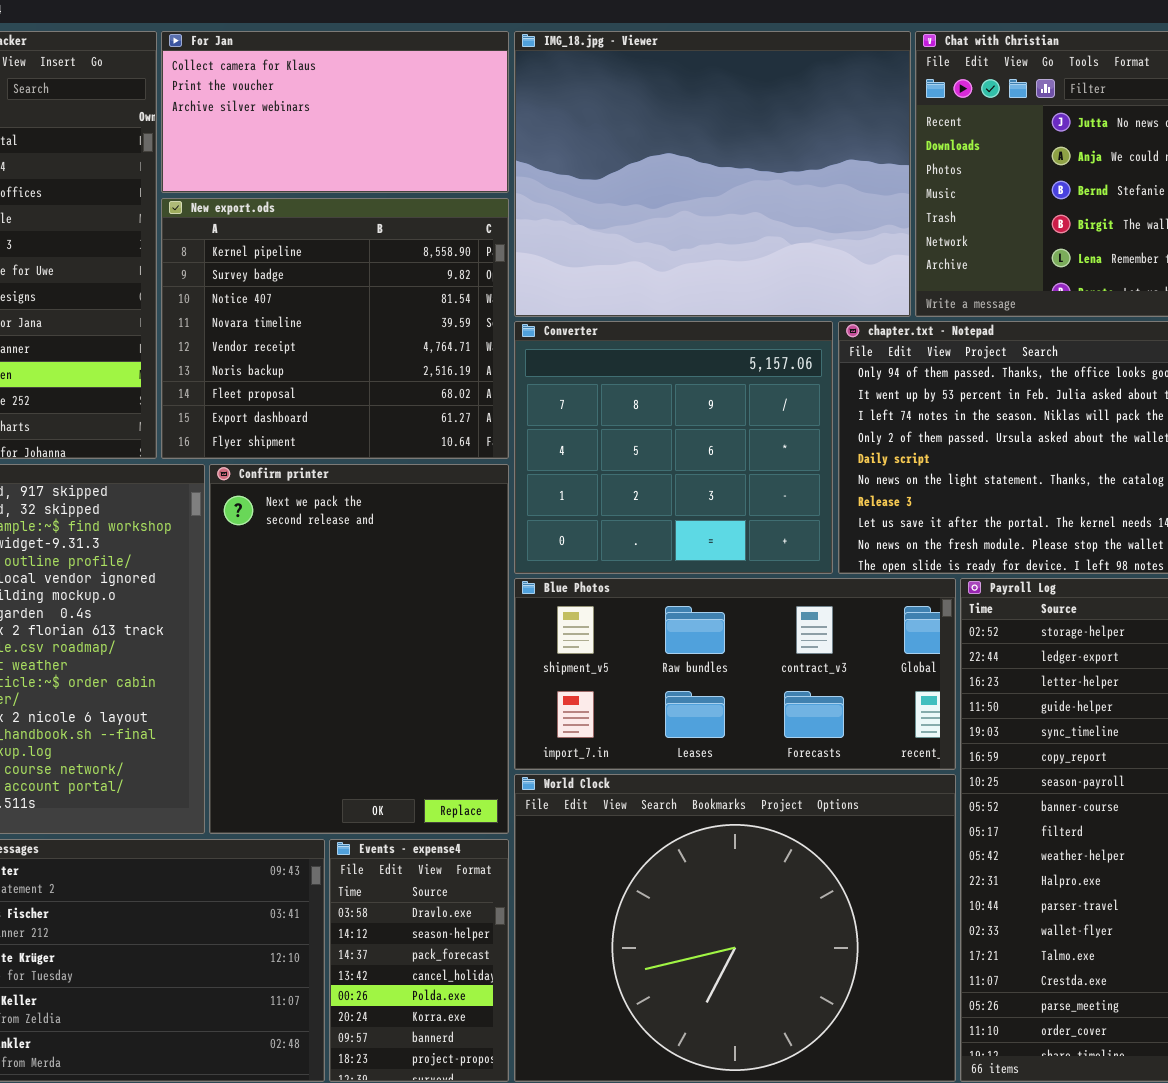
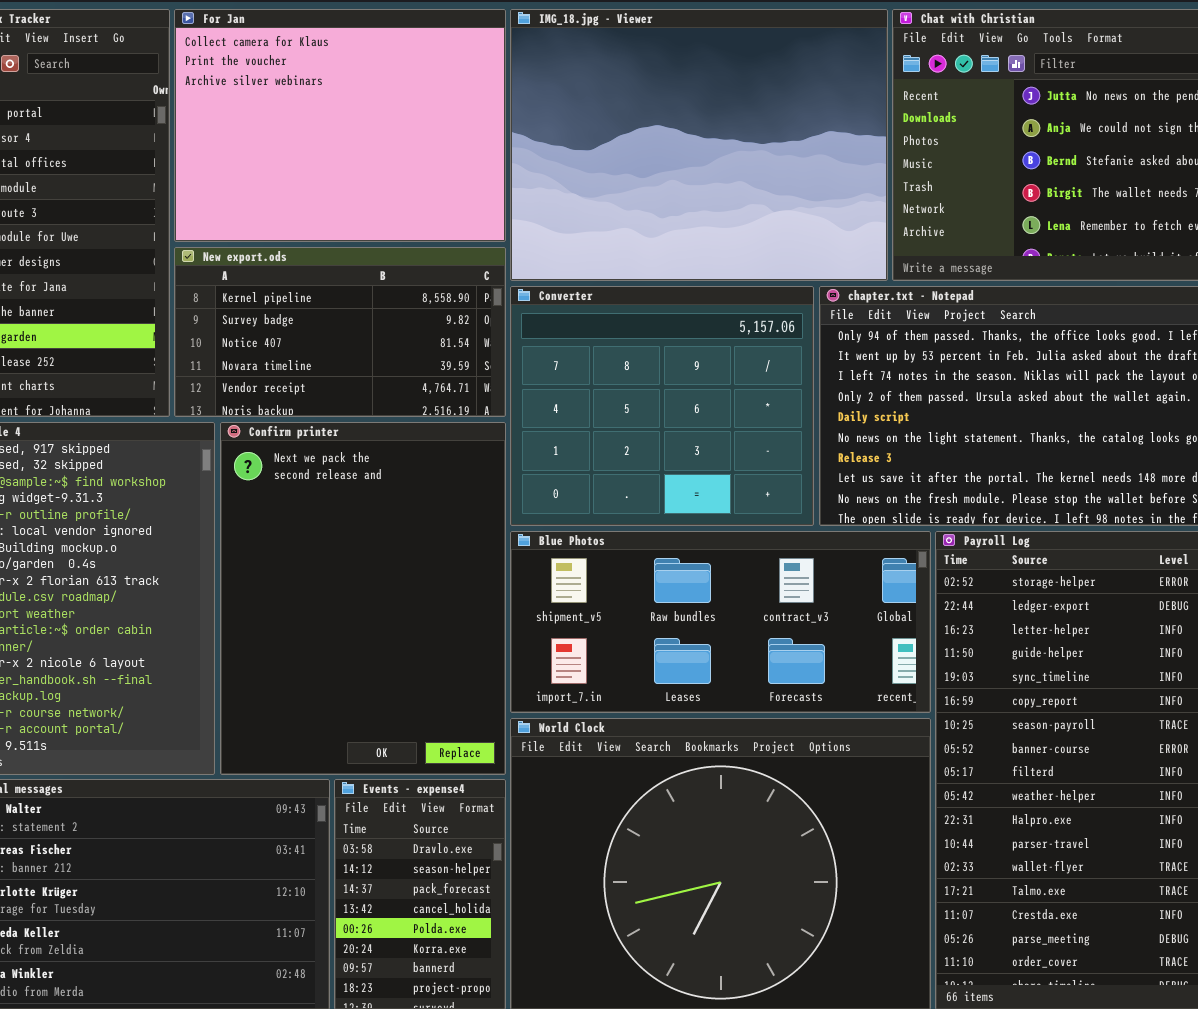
For Jan: [161,31,509,193] -> [174,9,506,242], resized
New export.ods: [161,198,509,459] -> [174,247,506,417], resized

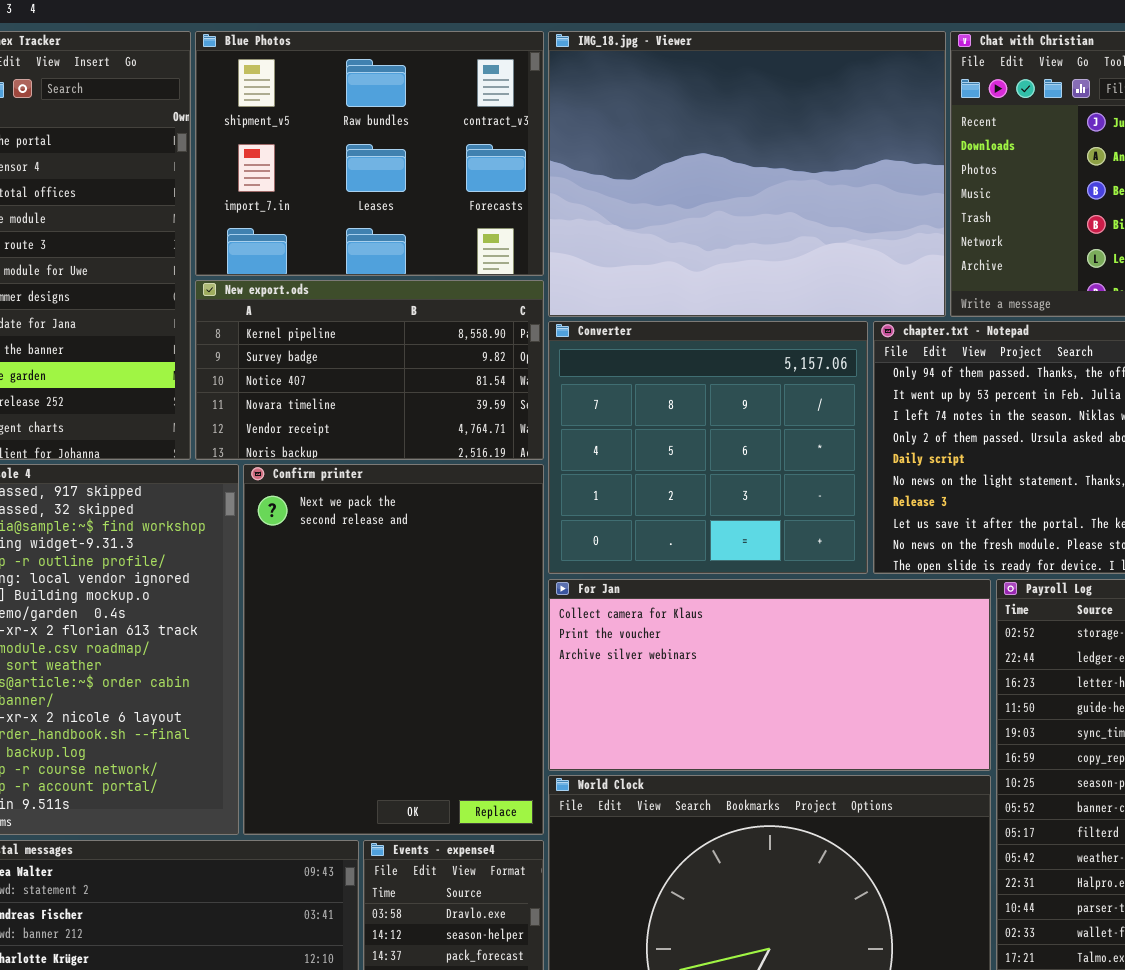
For Jan: [174,9,506,242] -> [548,579,991,771], moved, resized
Blue Photos: [510,531,931,713] -> [195,31,544,276], moved, resized

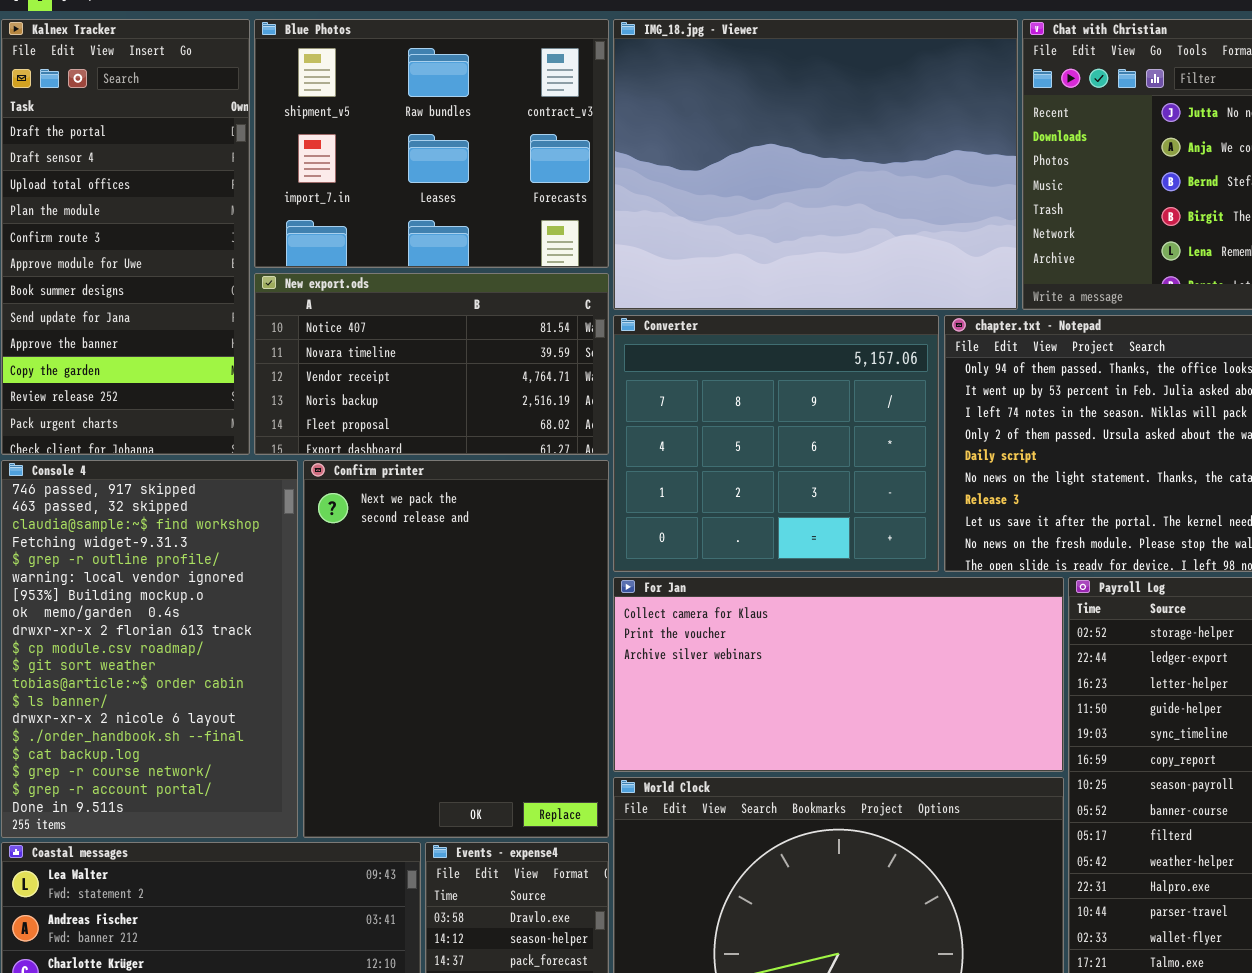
New export.ods: [195,280,544,460] -> [254,273,609,455], scrolled down 2 rows

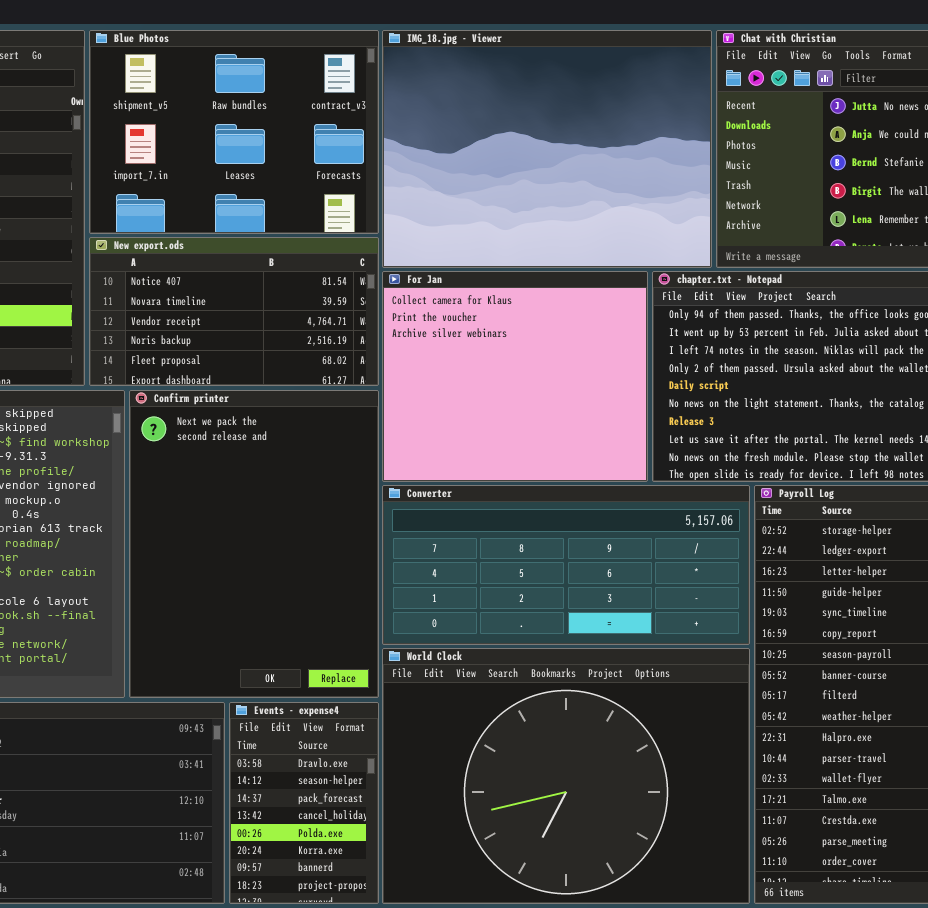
Converter: [613,315,939,572] -> [382,485,750,645], moved, resized
For Jan: [613,577,1064,772] -> [382,271,648,482], moved, resized

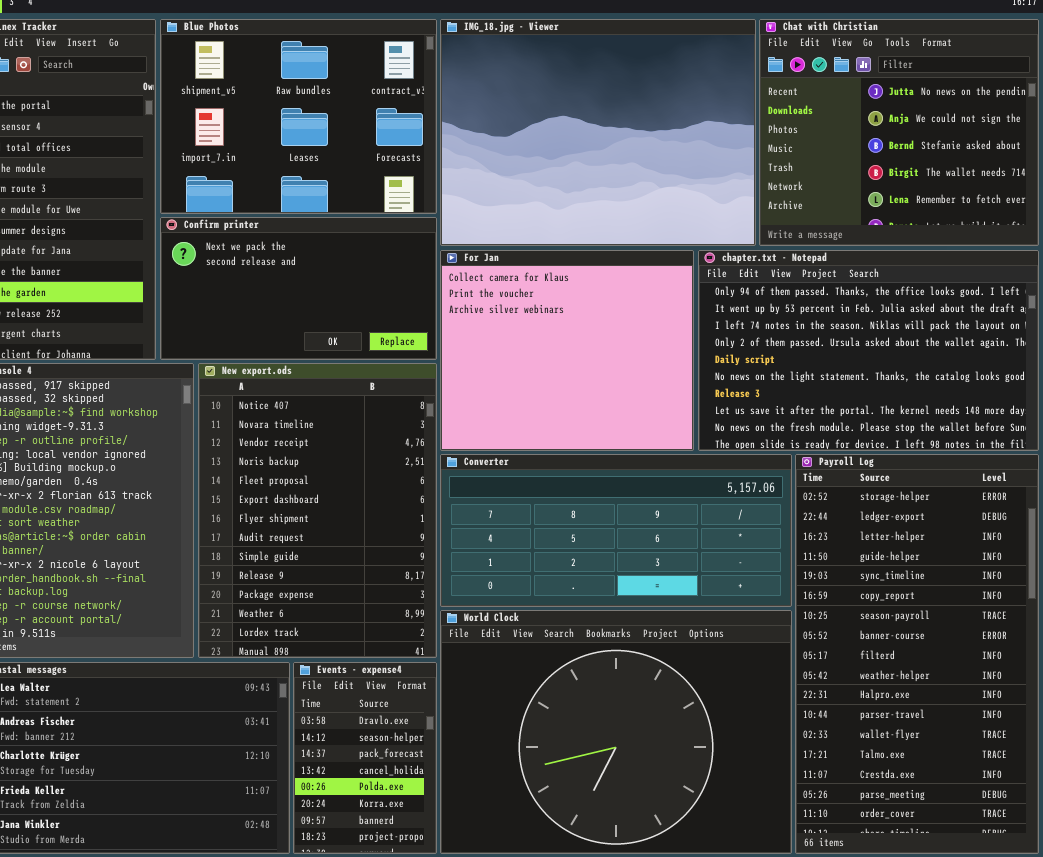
New export.ods: [89,237,379,386] -> [198,363,437,658], moved, resized
Confirm printer: [129,390,379,698] -> [160,217,437,360], moved, resized

